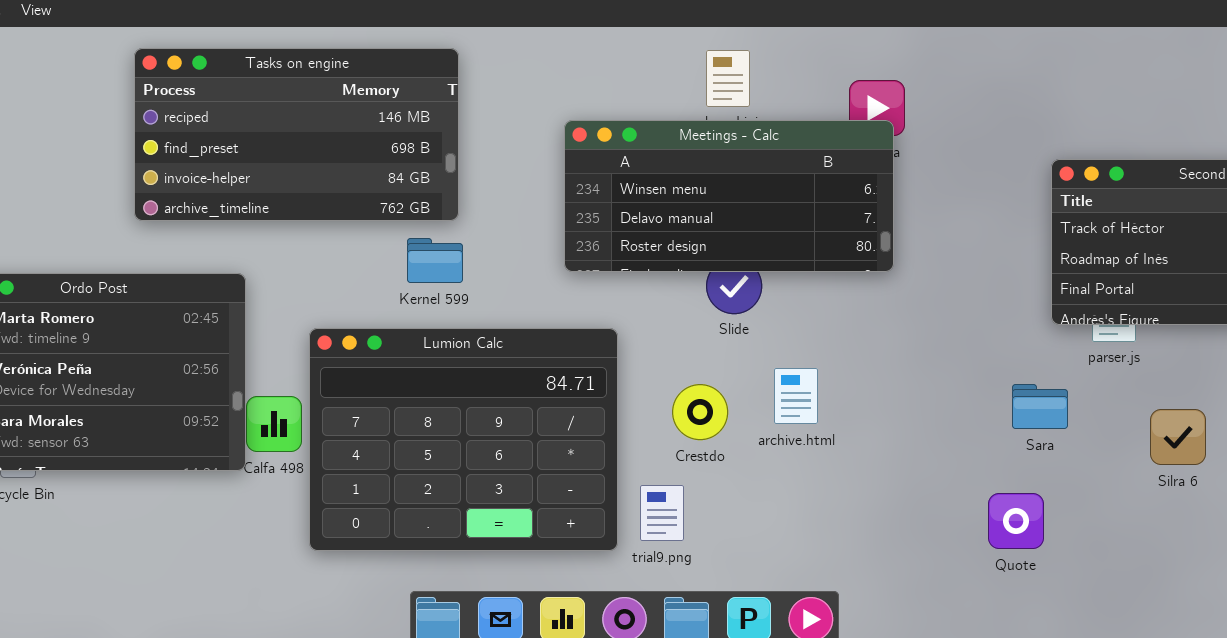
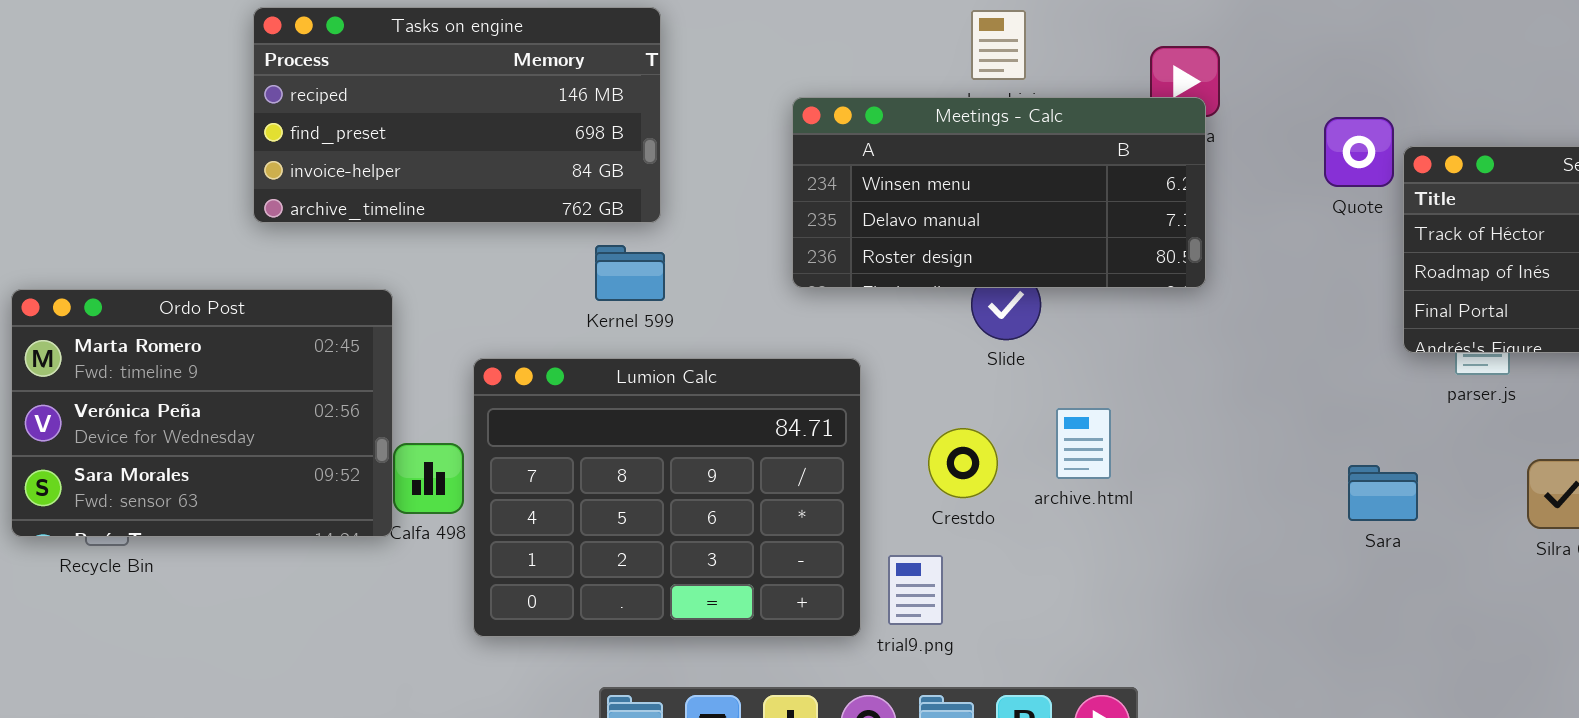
Sara: [1012,384,1068,429] -> [1348,465,1418,521], moved
Quote: [988,493,1044,549] -> [1324,117,1394,187], moved

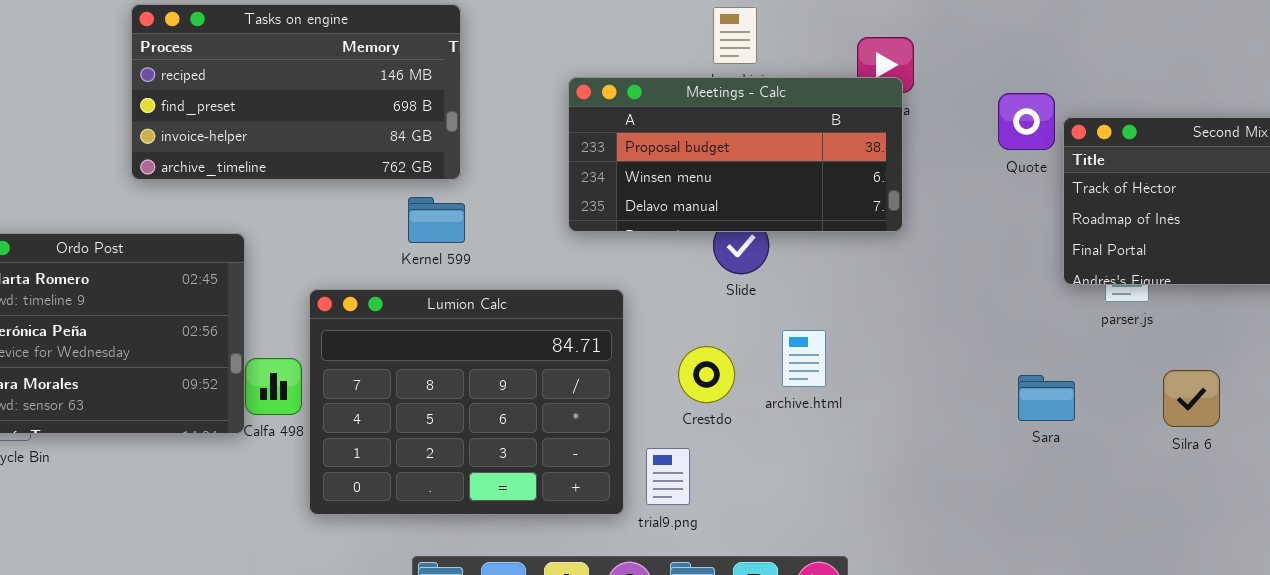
Meetings - Calc: [792,97,1206,288] -> [568,77,903,232], scrolled up 1 row

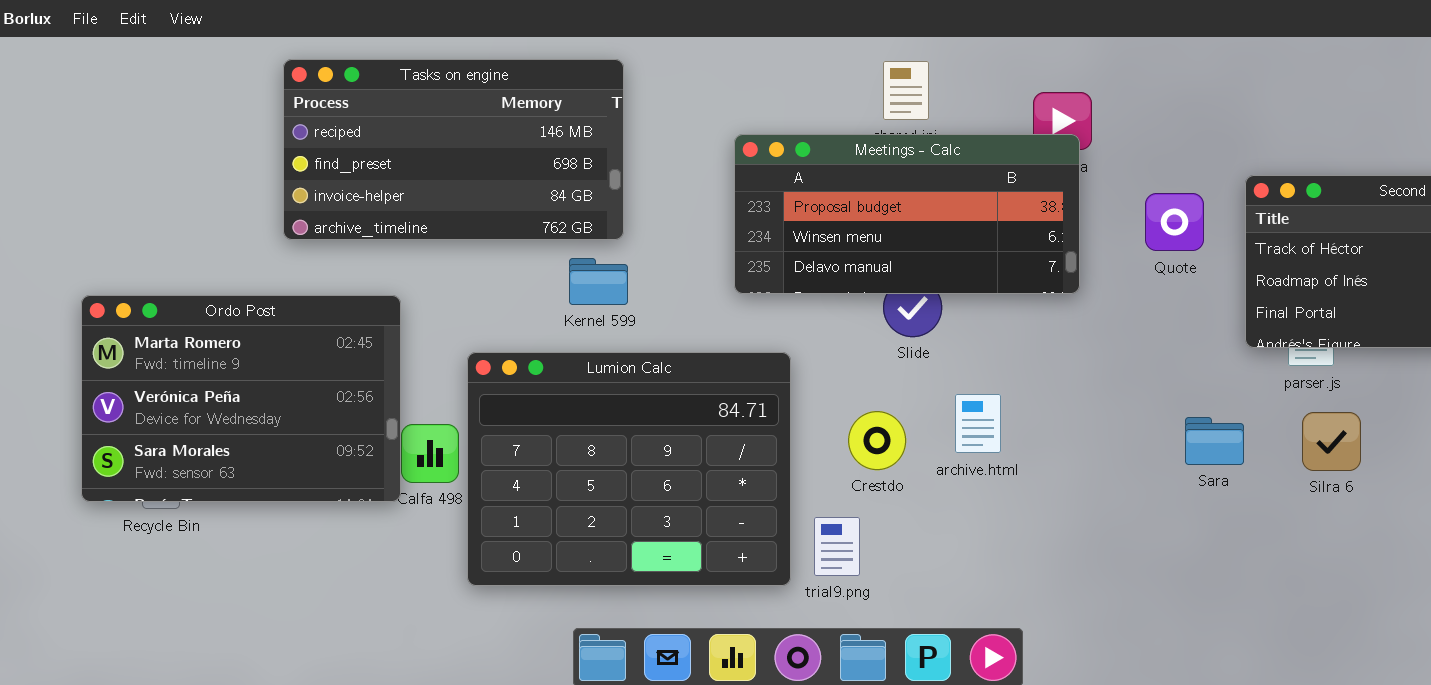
Quote: [998,93,1055,150] -> [1145,193,1204,251], moved
Silra 6: [1163,370,1220,427] -> [1302,412,1361,471], moved
Sara: [1018,375,1075,421] -> [1185,417,1244,465], moved

